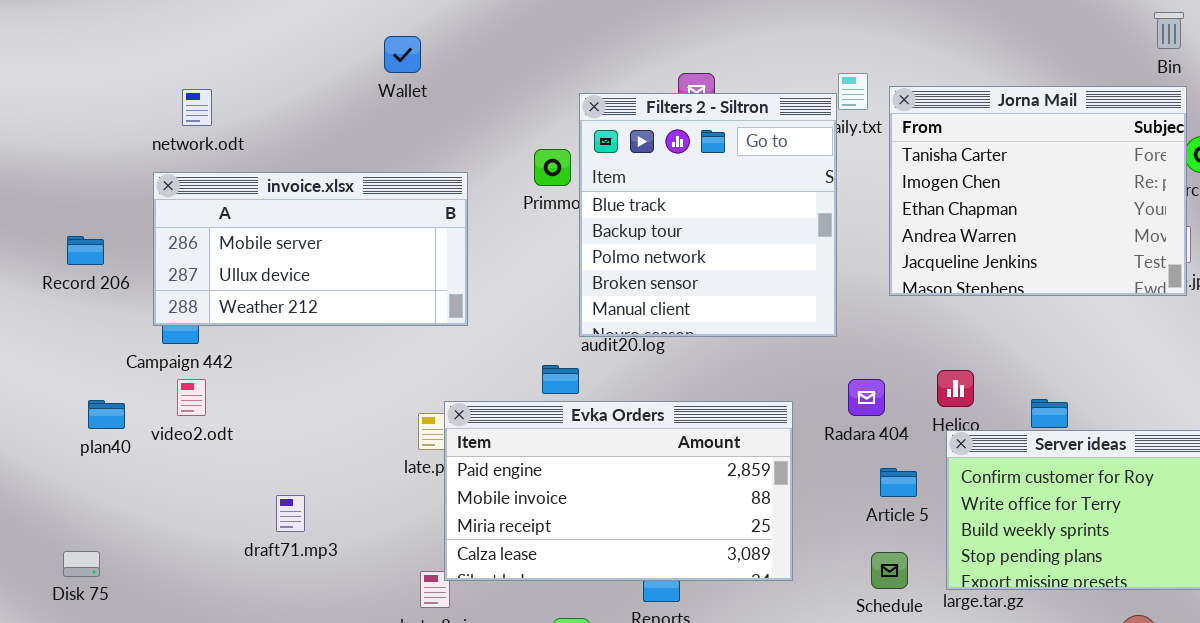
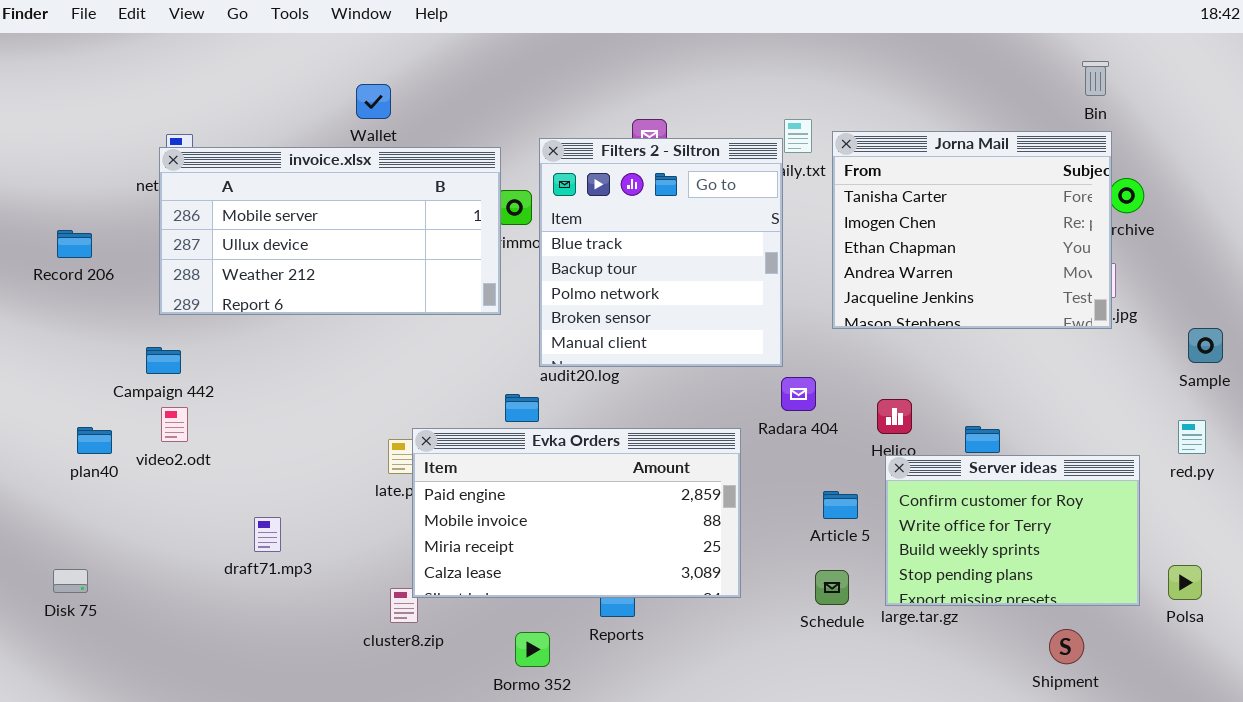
invoice.xlsx: [153,172,468,326] -> [159,147,501,315], moved, resized
Record 206: [67,236,104,265] -> [57,230,92,258], moved
Radara 404: [848,379,885,416] -> [781,377,816,411], moved

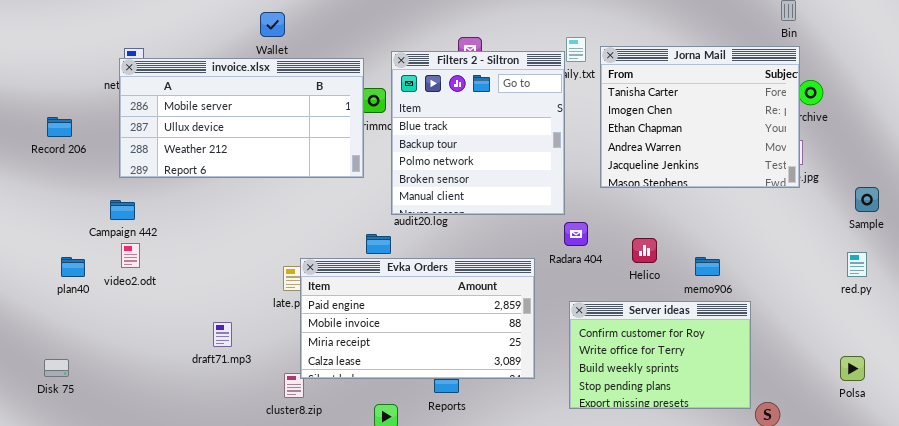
Server ideas: [885,455,1140,606] -> [569,301,751,409], moved
draft71.mp3: [254,517,281,552] -> [213,322,232,347], moved

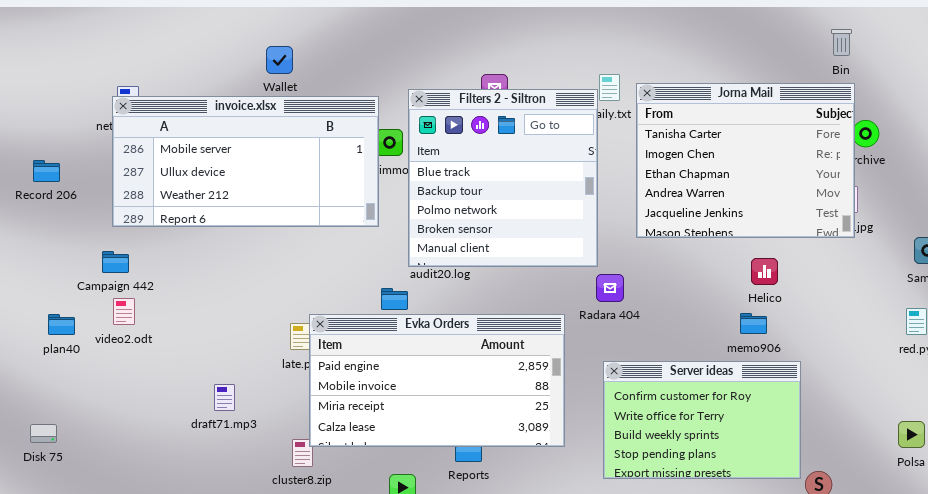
Helico: [632,238,657,263] -> [751,258,778,285], moved

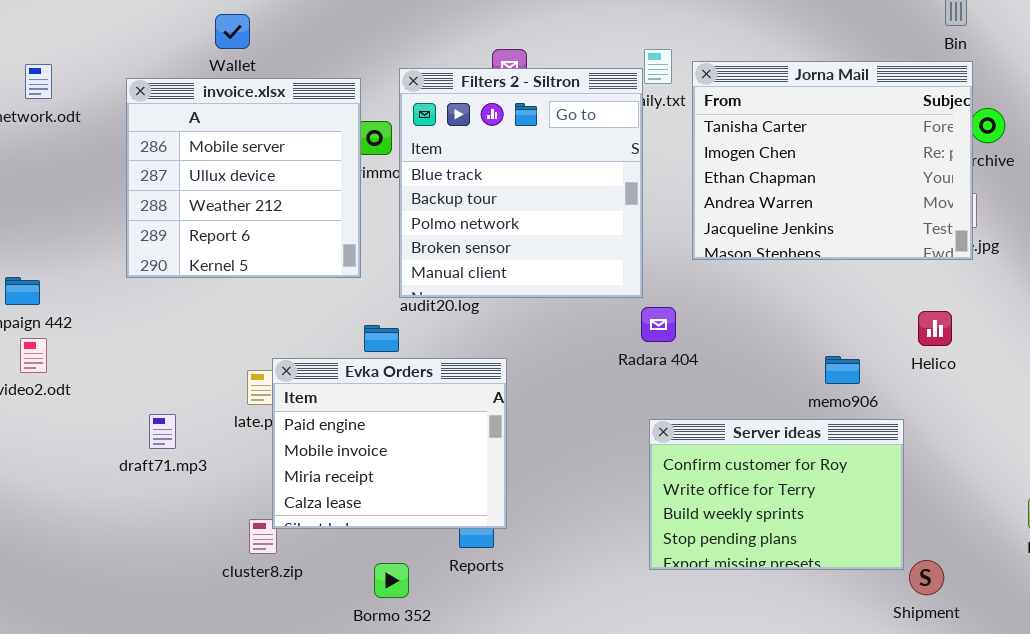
invoice.xlsx: [112,96,379,227] -> [126,78,361,278], resized
Helico: [751,258,778,285] -> [918,311,952,346], moved
Evka Orders: [309,314,565,447] -> [272,358,507,529], resized
draft71.mp3: [214,384,235,411] -> [149,414,176,449], moved

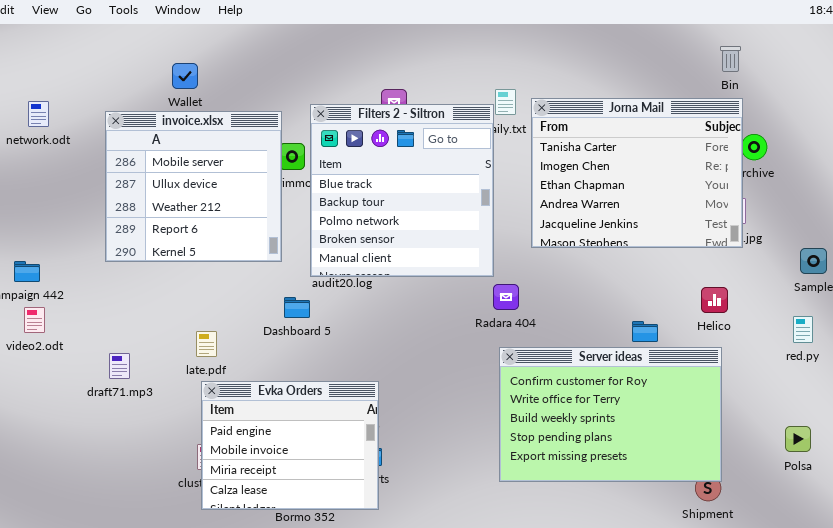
Evka Orders: [272,358,507,529] -> [201,381,379,510], moved
draft71.mp3: [149,414,176,449] -> [109,353,130,379], moved
Server ideas: [649,419,904,570] -> [499,347,722,482], resized

